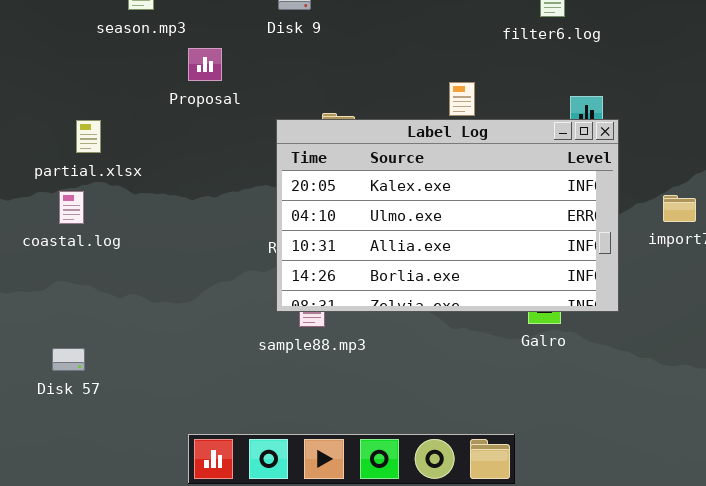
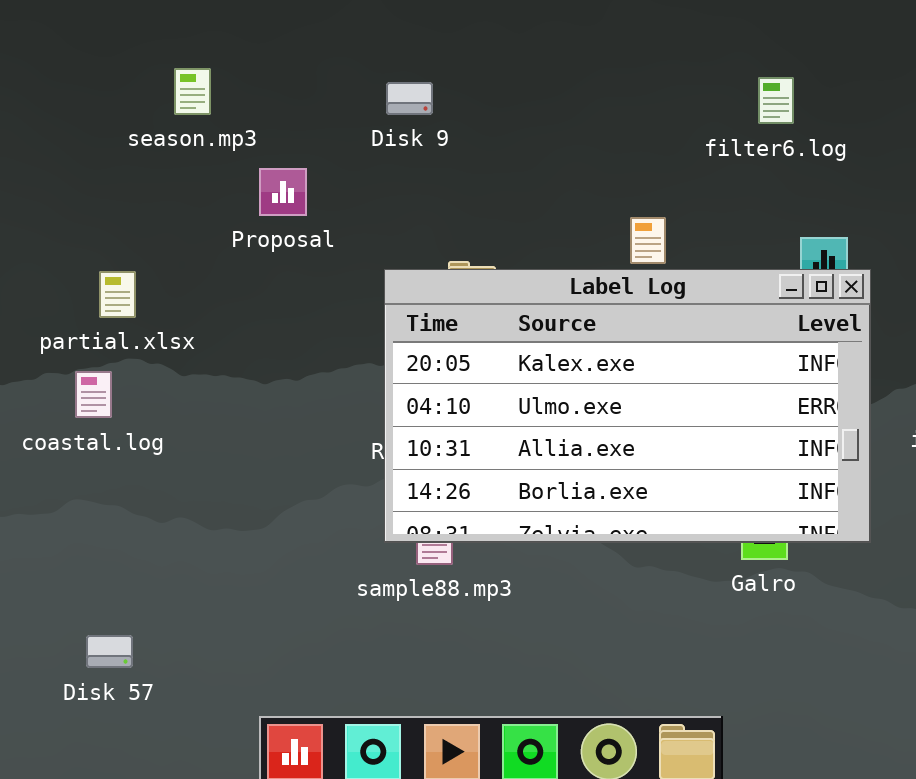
Disk 57: [52,348,85,371] -> [86,635,133,668], moved

